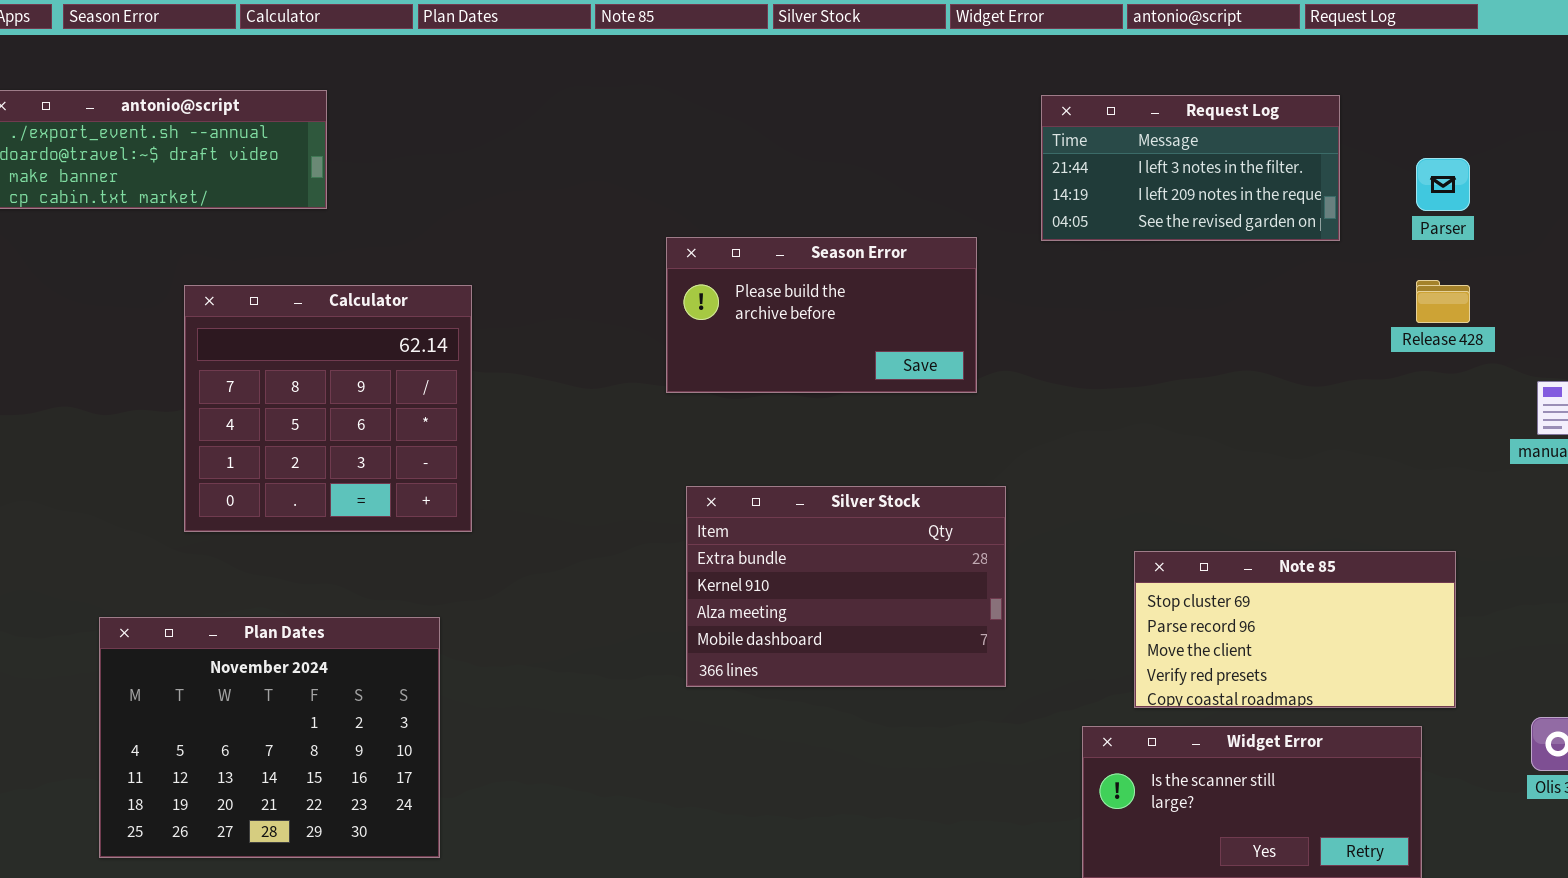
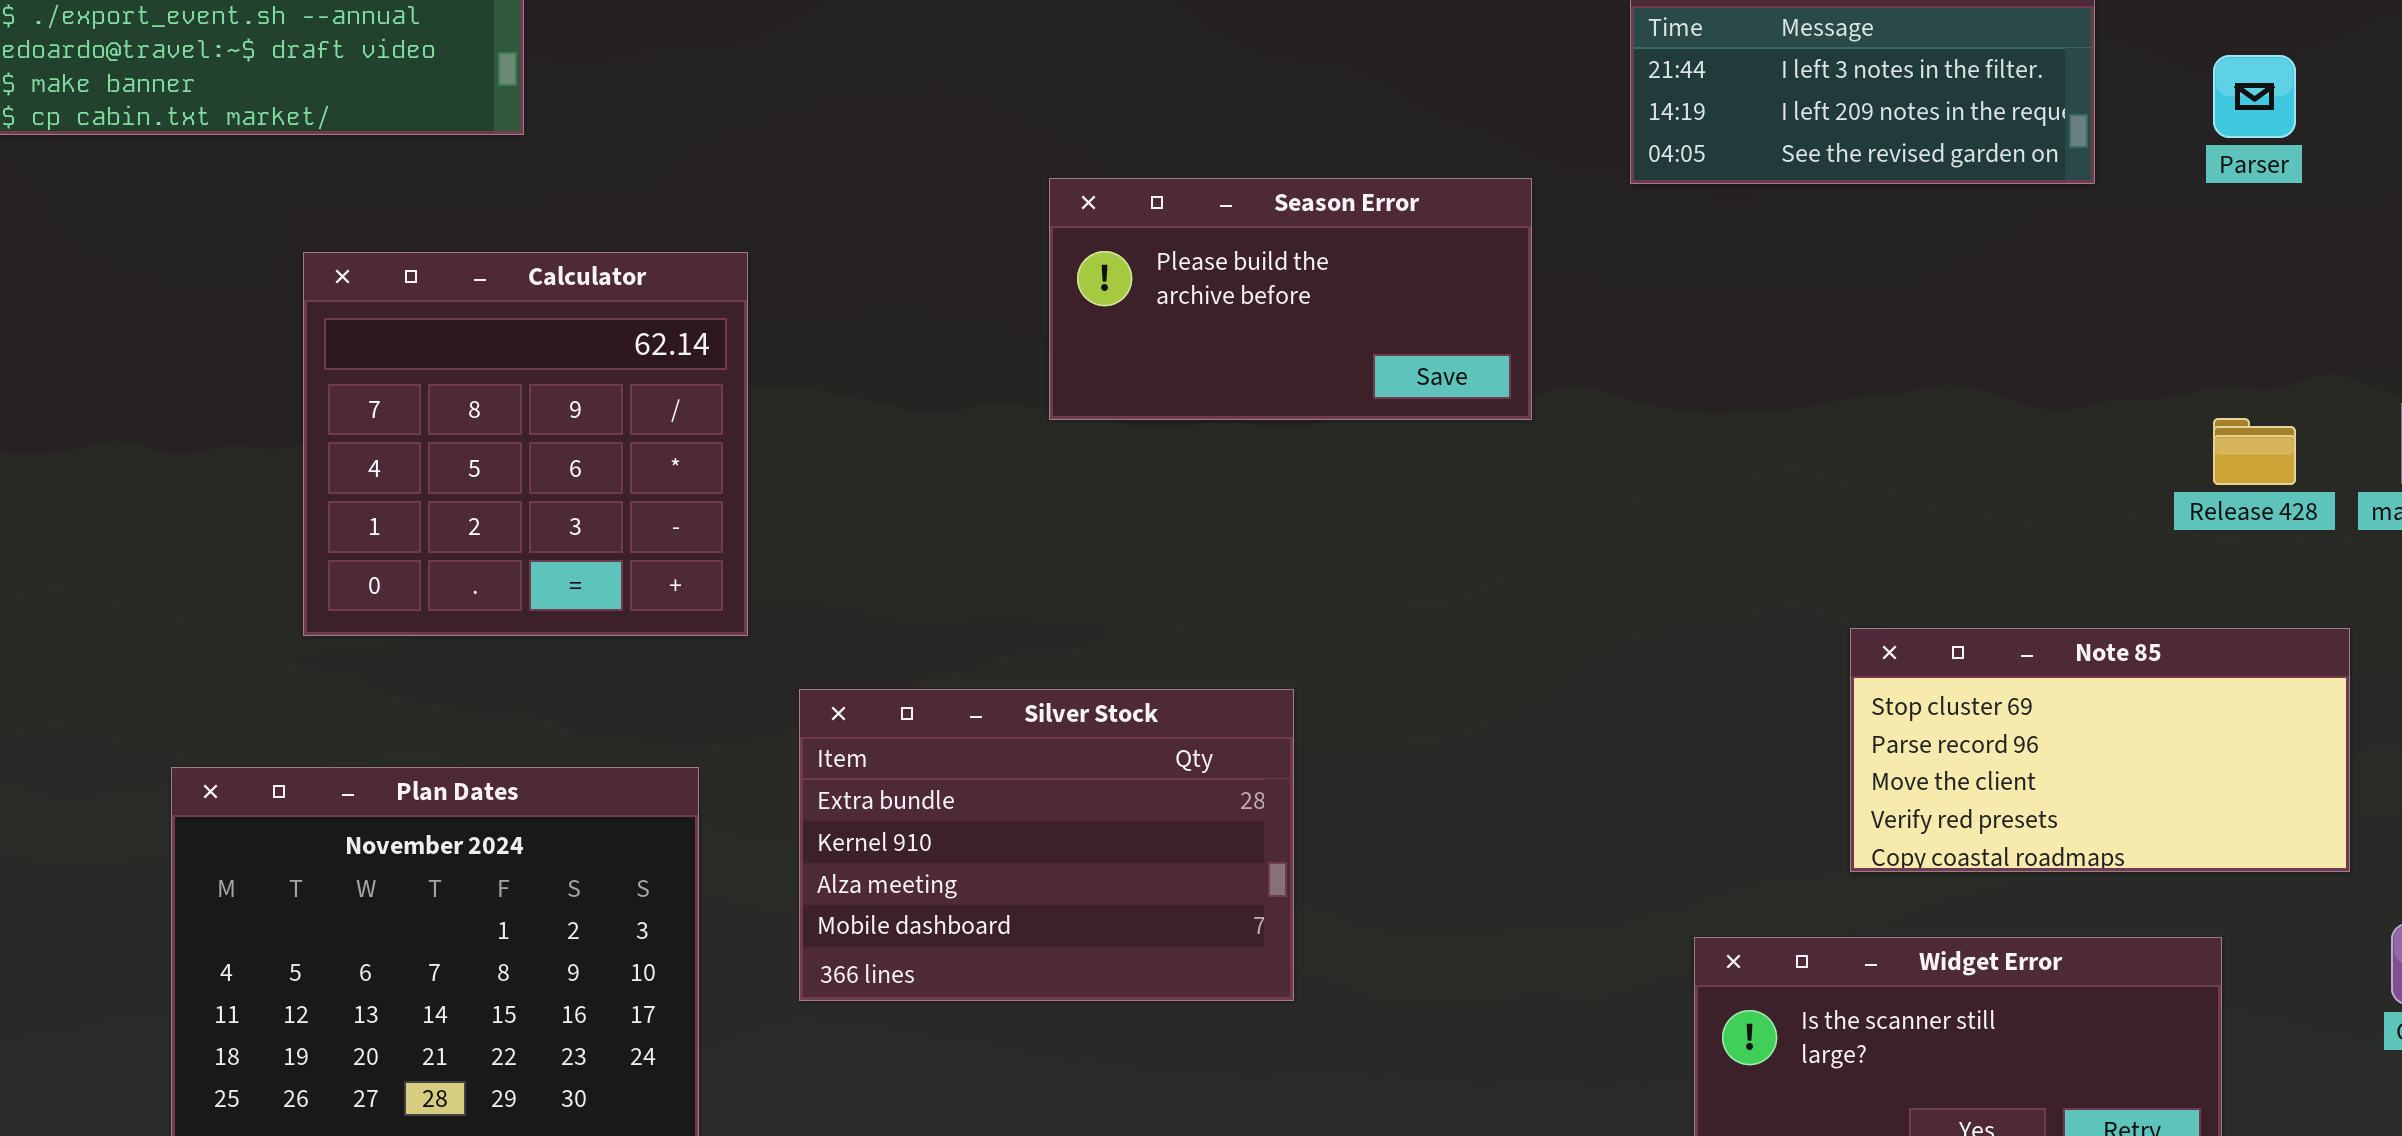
Release 428: [1416,280,1470,323] -> [2213,418,2296,485], moved
Silver Stock: [686,486,1006,687] -> [799,689,1294,1001], moved
Note 85: [1134,551,1456,708] -> [1850,628,2350,872], moved

